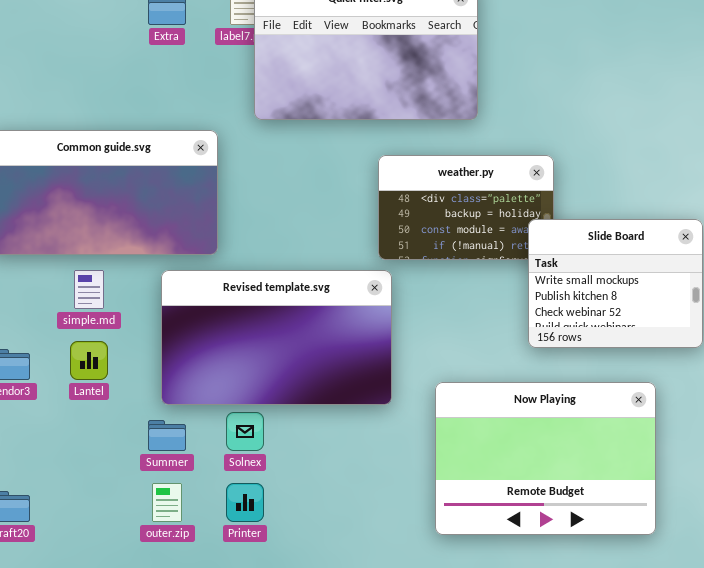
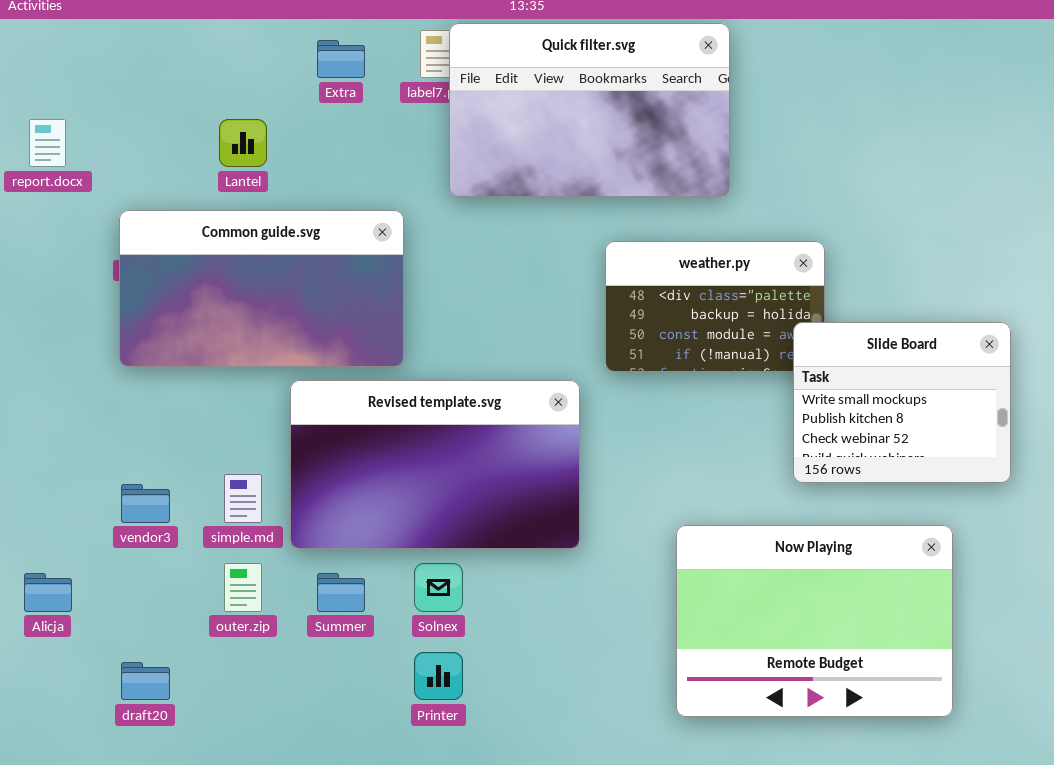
simple.md: [74,270,104,309] -> [224,474,262,523], moved
Revised template.svg: [161,270,392,405] -> [290,380,580,549], moved
Lantel: [70,341,108,380] -> [219,119,267,167], moved
outer.zip: [152,483,182,522] -> [224,563,262,612], moved

